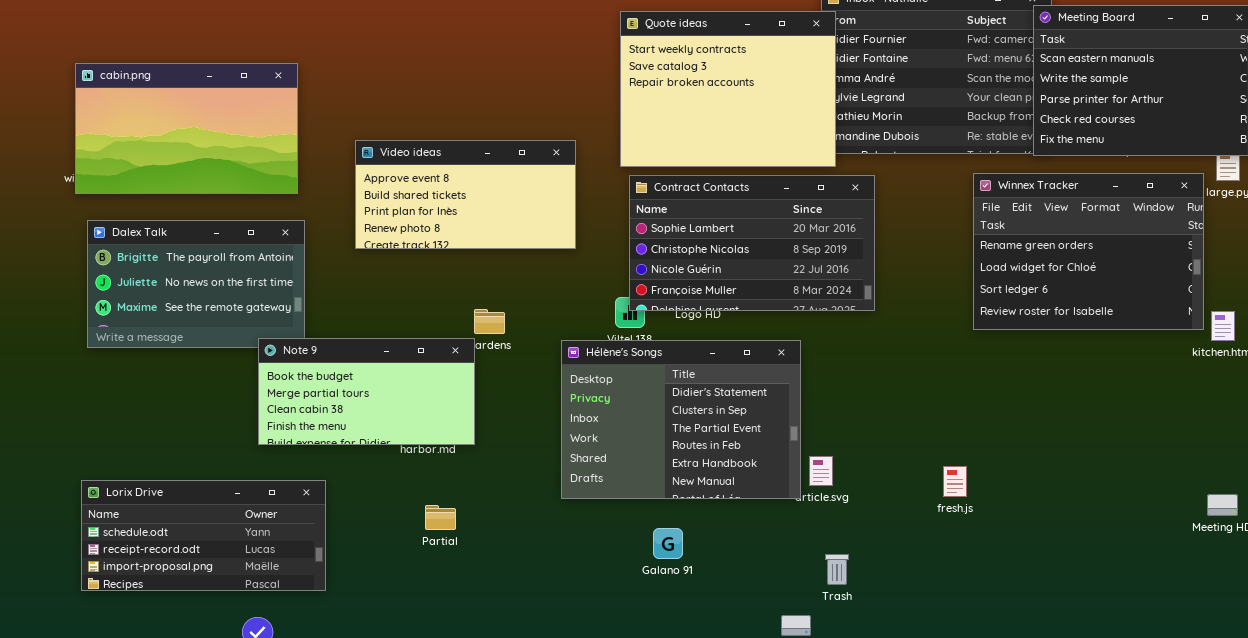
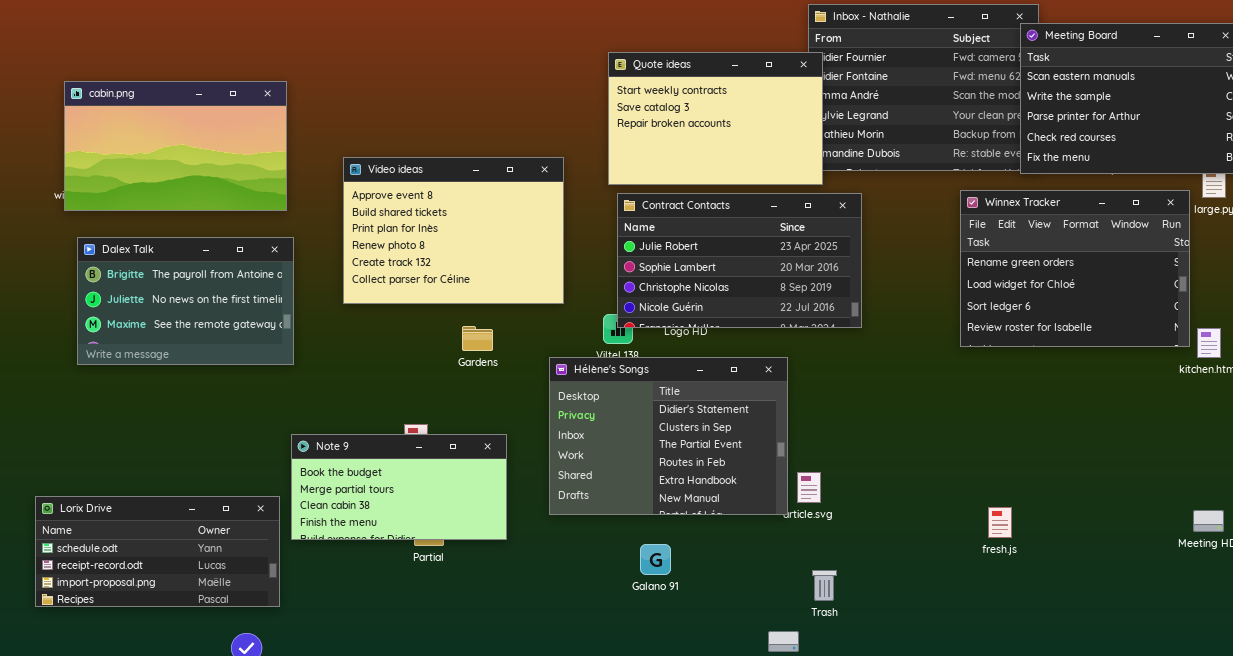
Quote ideas: [620,11,836,167] -> [608,52,823,185], resized
Video ideas: [355,140,576,249] -> [343,157,564,304], resized
Contract Contacts: [629,175,875,311] -> [617,193,862,328], scrolled up 1 row
Note 9: [258,338,475,445] -> [291,434,507,540], moved
fresh.js: [943,466,967,497] -> [988,507,1012,538], moved
Lorix Drive: [81,480,326,591] -> [35,496,280,607], moved

